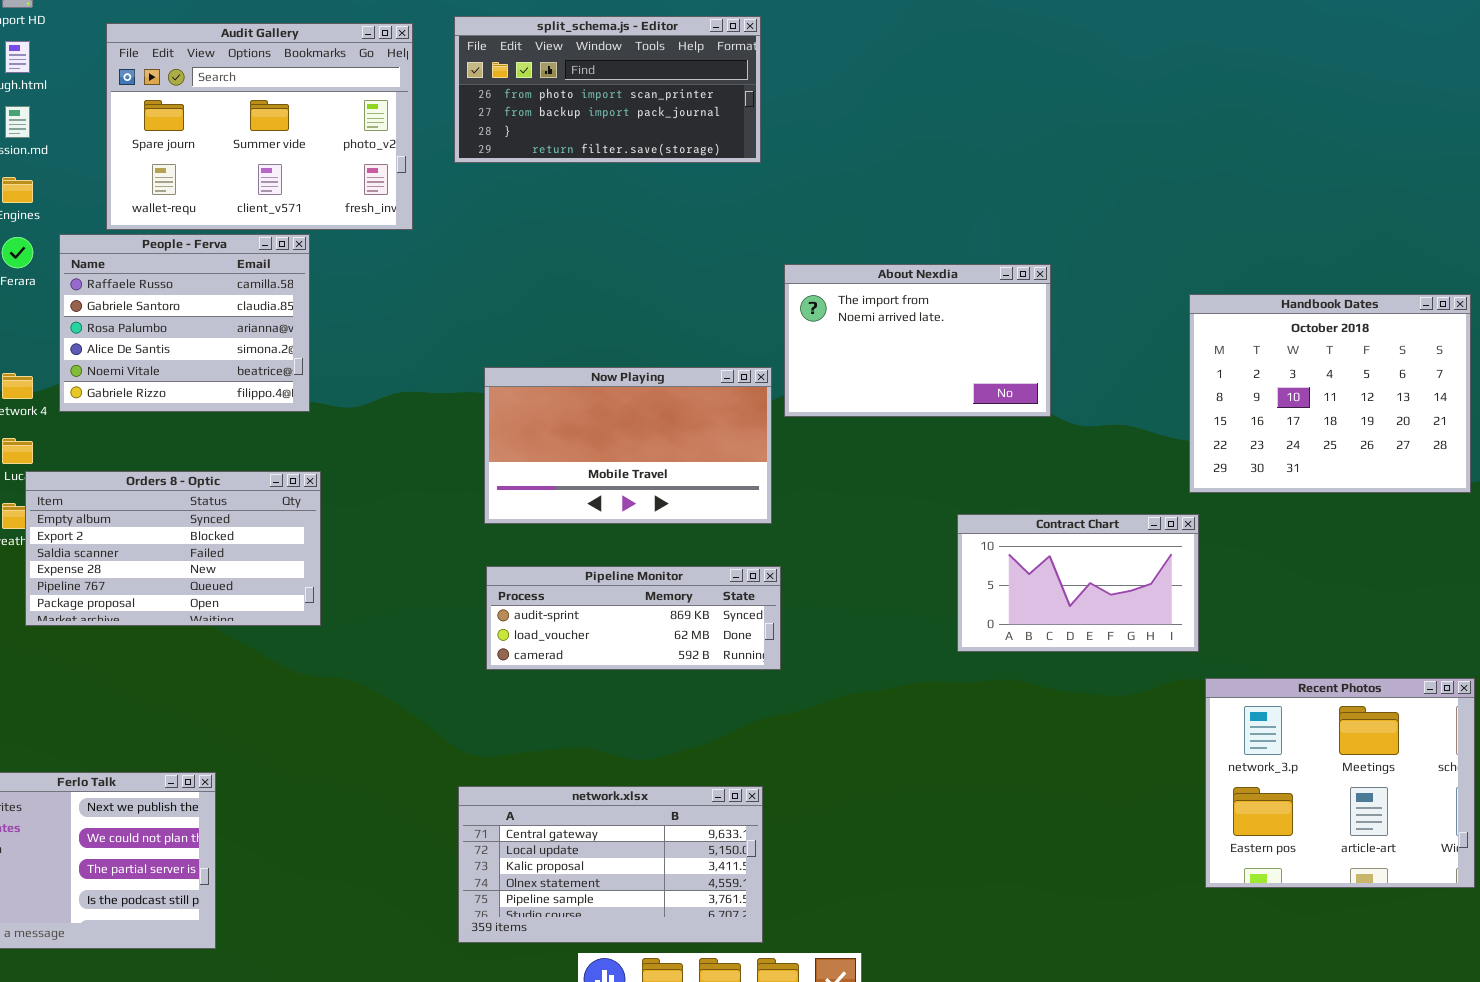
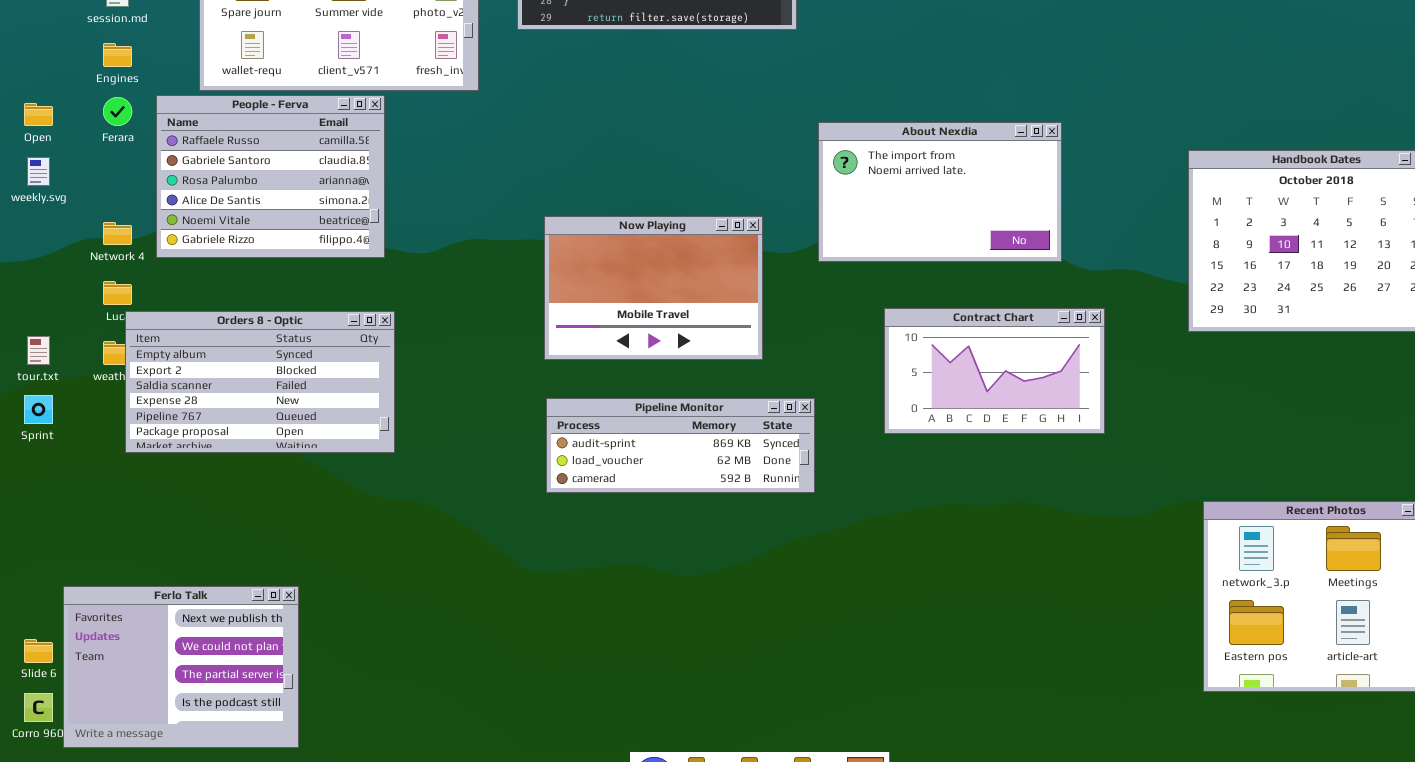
Now Playing: [484,367,772,524] -> [544,216,763,360], resized
Contract Chart: [957,514,1199,652] -> [884,308,1105,434], moved
network.xlsx: [458,786,763,943] -> none, closed

